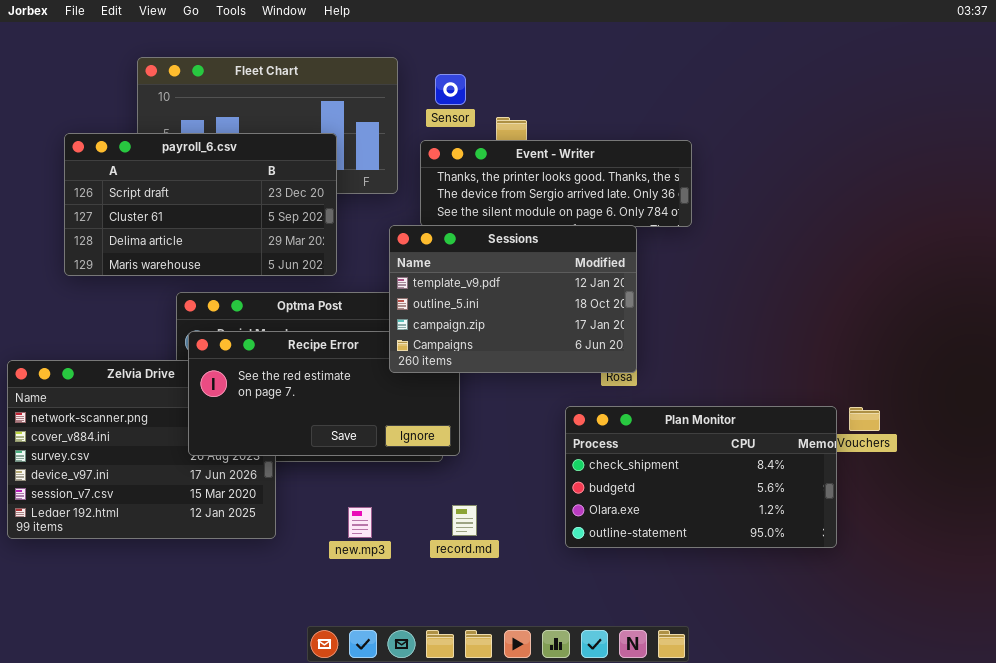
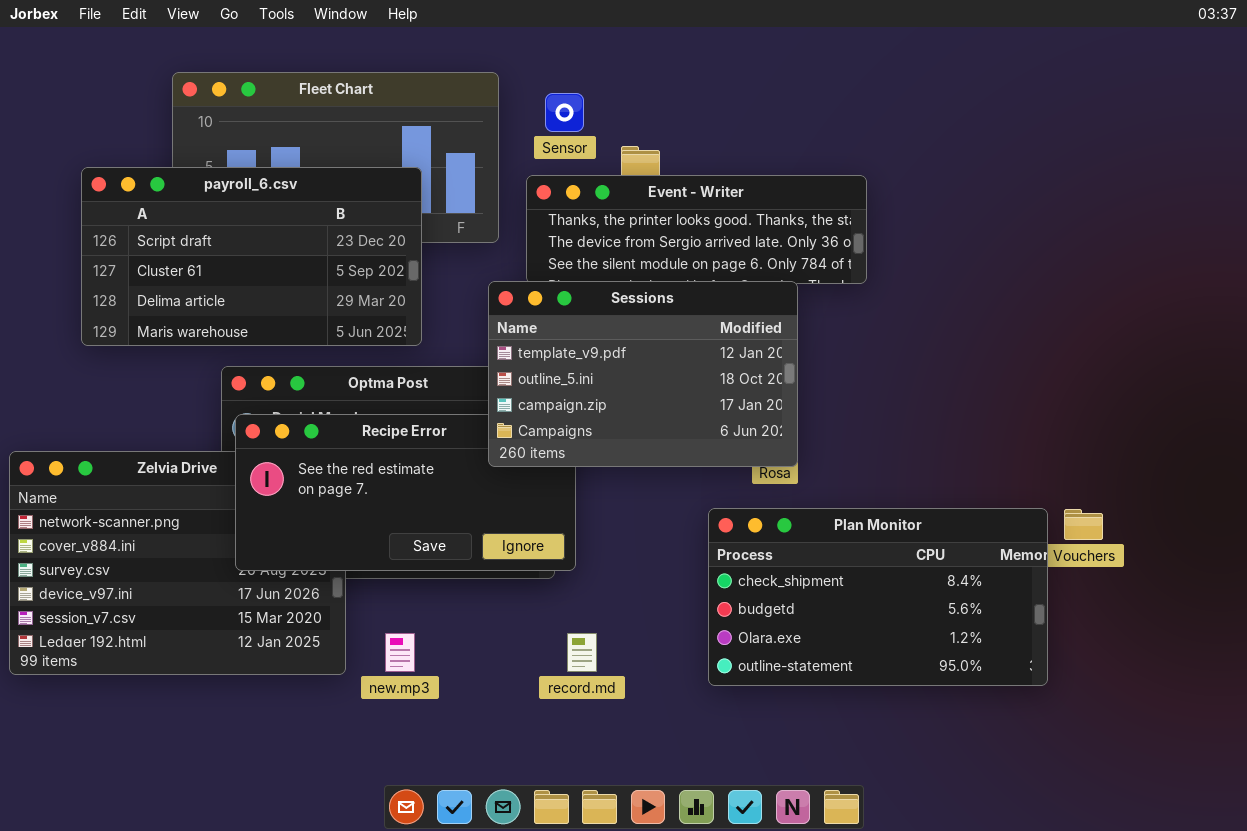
new.mp3: [348,507,372,538] -> [385,633,415,672], moved

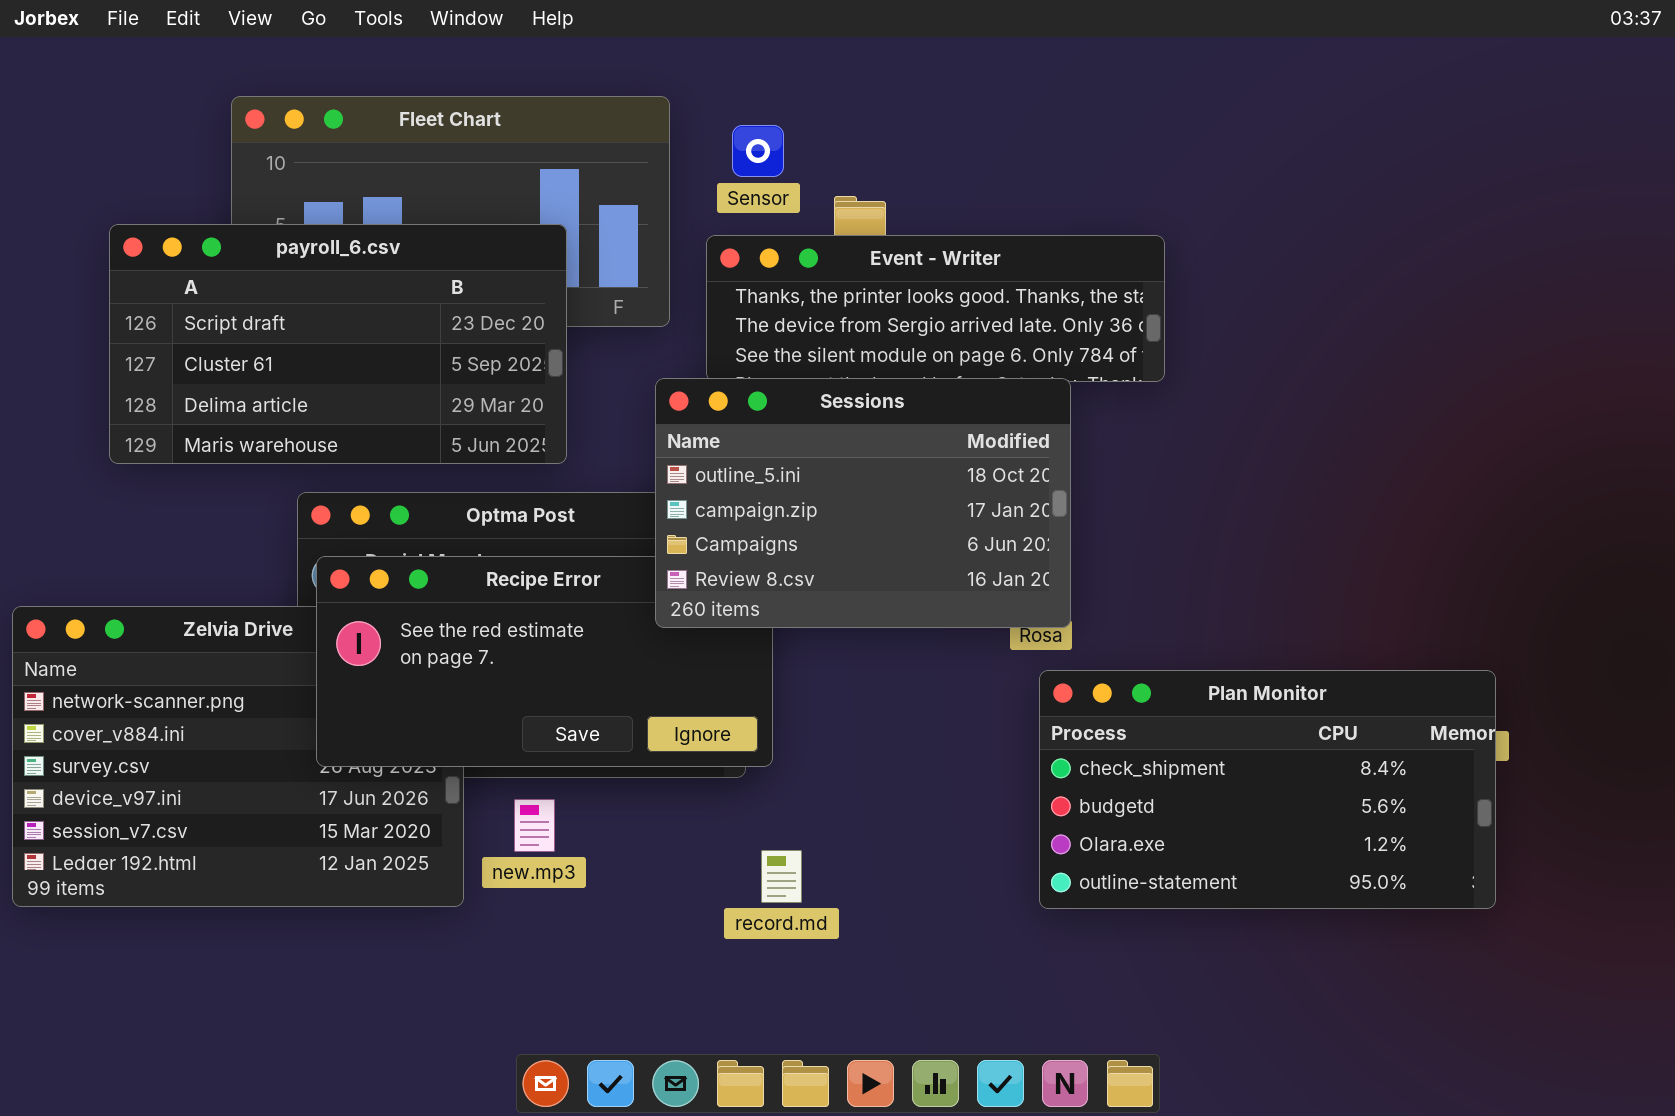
Sessions: [488,281,798,467] -> [655,378,1071,628], scrolled down 1 row
Plan Monitor: [708,508,1048,686] -> [1039,670,1496,909], moved
new.mp3: [385,633,415,672] -> [514,799,555,852], moved

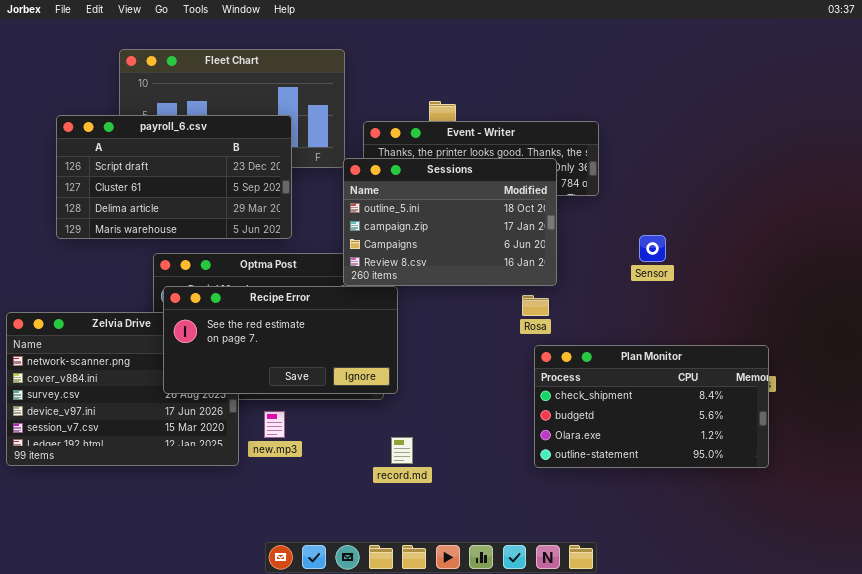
Sensor: [732,125,784,177] -> [639,235,666,262], moved
Sessions: [655,378,1071,628] -> [343,158,557,286], moved

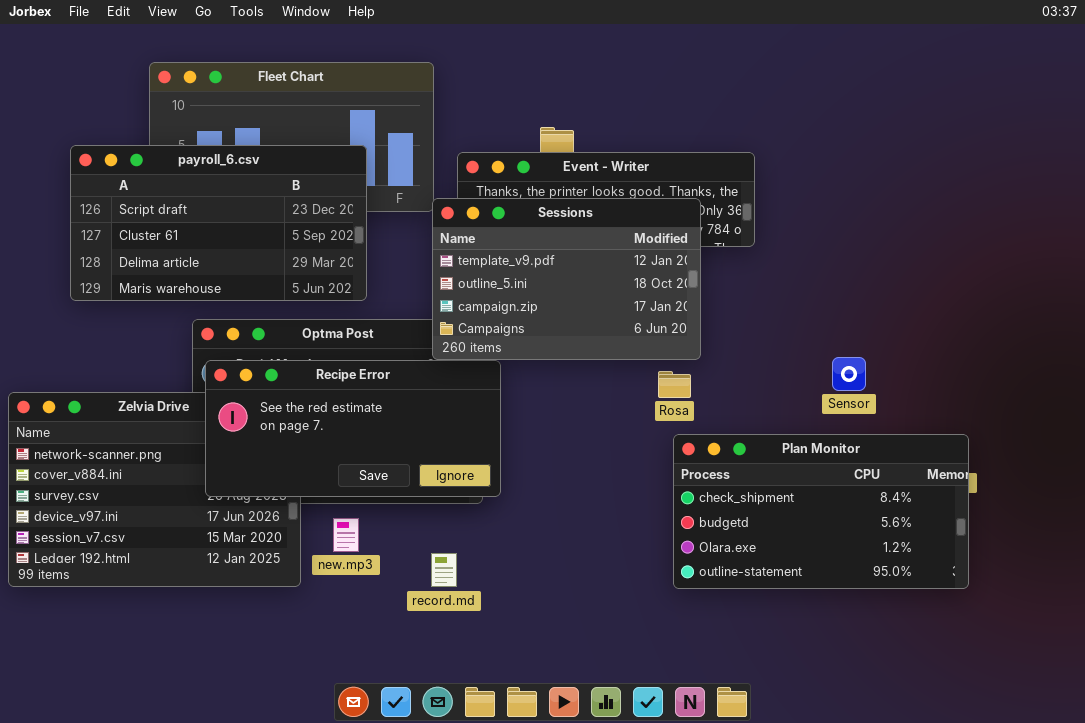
Sessions: [343,158,557,286] -> [432,198,701,360], scrolled up 1 row
Sensor: [639,235,666,262] -> [832,357,866,391], moved
record.md: [391,437,413,464] -> [431,553,457,587], moved

